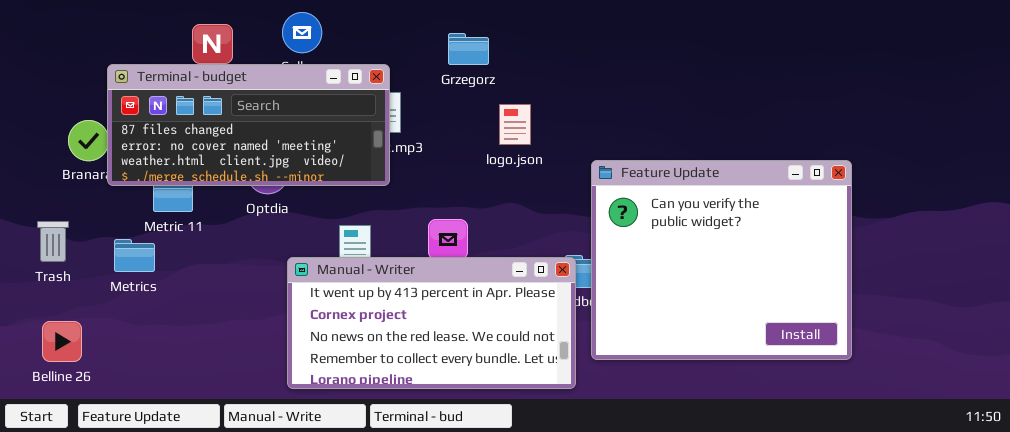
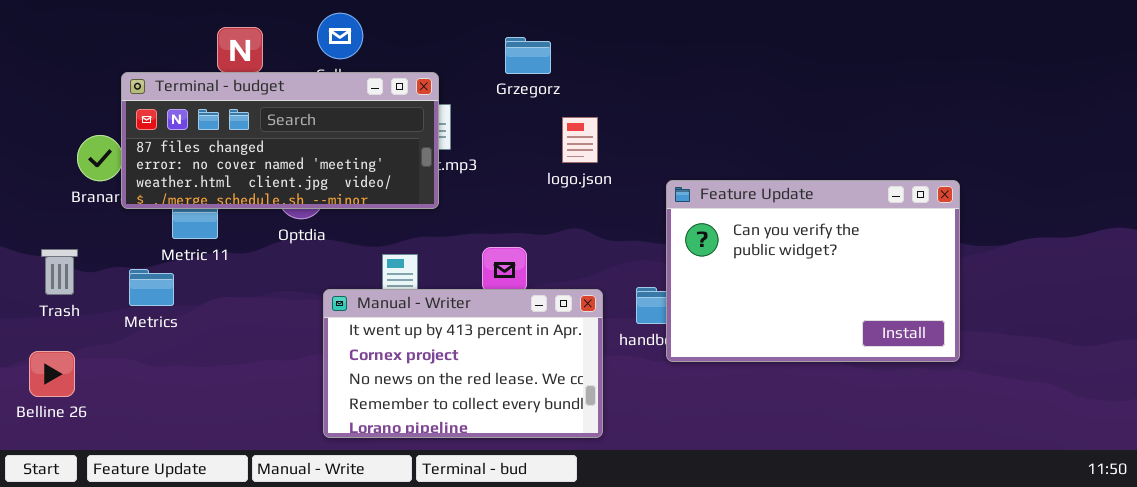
Feature Update: [591,160,852,360] -> [666,180,960,362], resized
Manual - Writer: [287,257,576,389] -> [323,289,603,438], resized
Belline 26: [42,321,82,362] -> [29,351,75,397], moved

